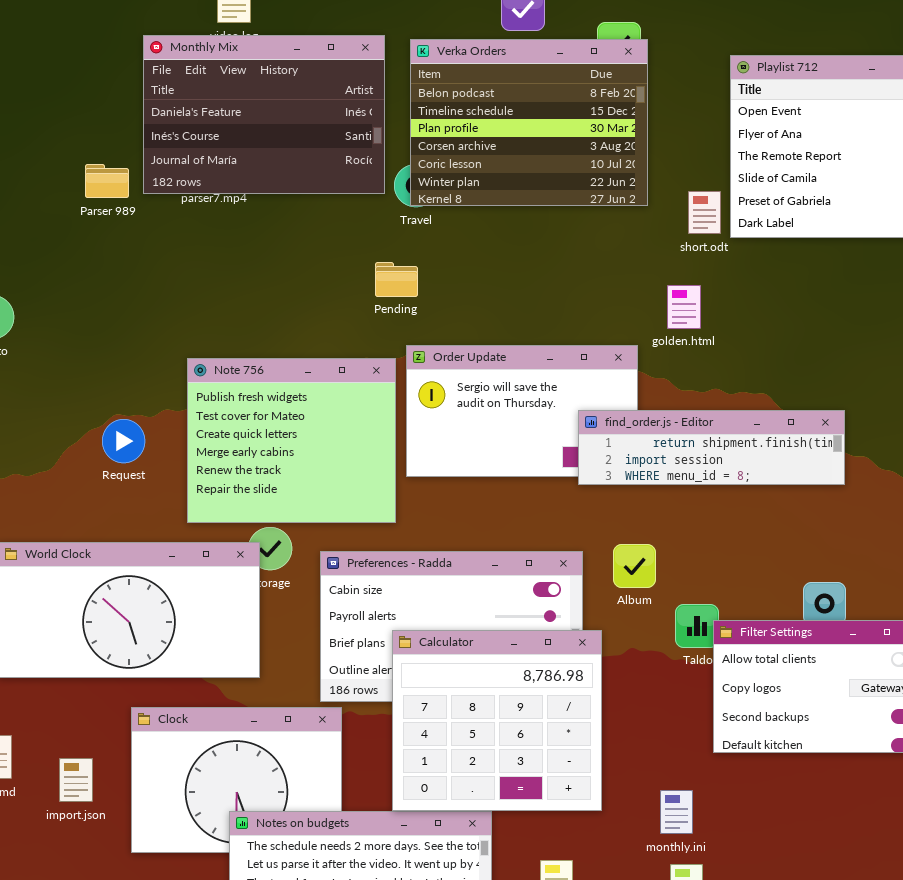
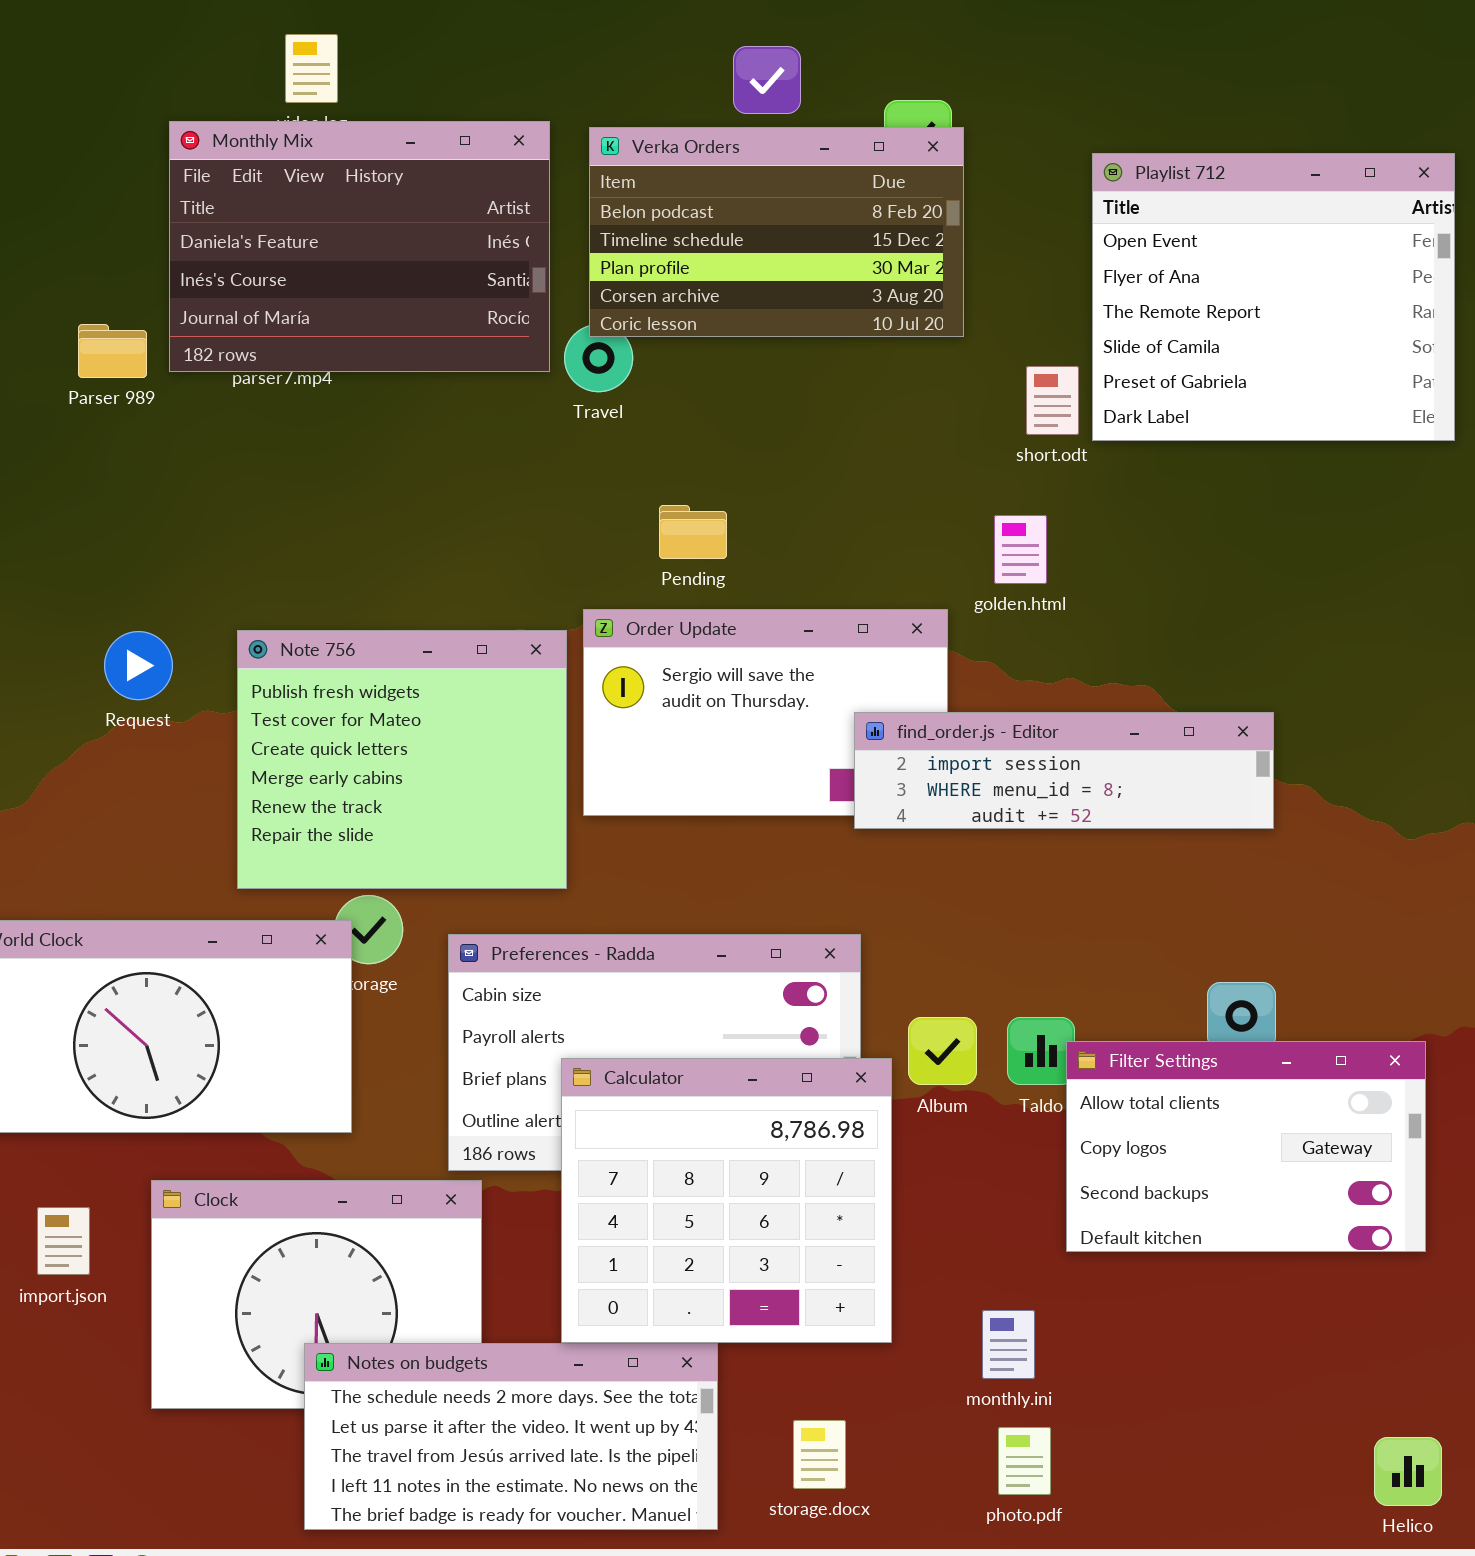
Verka Orders: [410,39,648,206] -> [589,127,964,337], resized
Pending: [375,262,418,297] -> [659,505,727,559], moved
find_order.js - Editor: [578,410,845,485] -> [854,712,1274,829], scrolled down 1 row
Request: [102,419,145,463] -> [104,631,173,700], moved
Album: [613,544,656,588] -> [908,1017,977,1085], moved
import.json: [59,758,93,802] -> [37,1207,90,1275], moved

